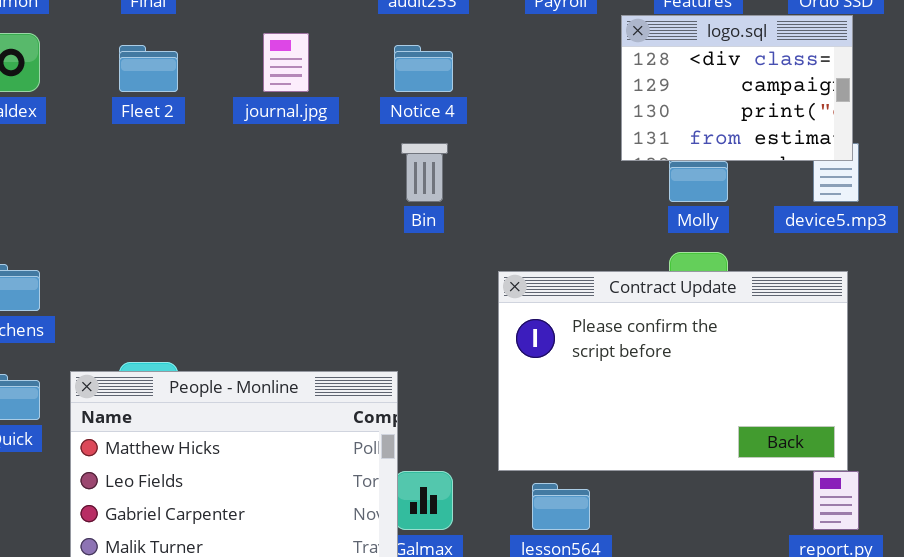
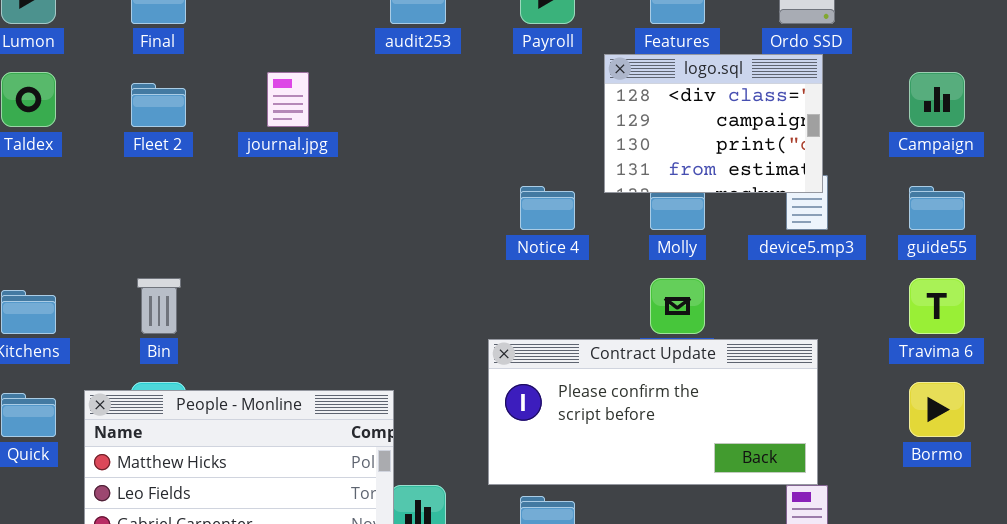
Notice 4: [394,45,453,92] -> [520,186,575,230], moved
Bin: [401,143,448,202] -> [137,278,181,334], moved
Contract Update: [498,271,848,471] -> [488,339,818,485], resized

